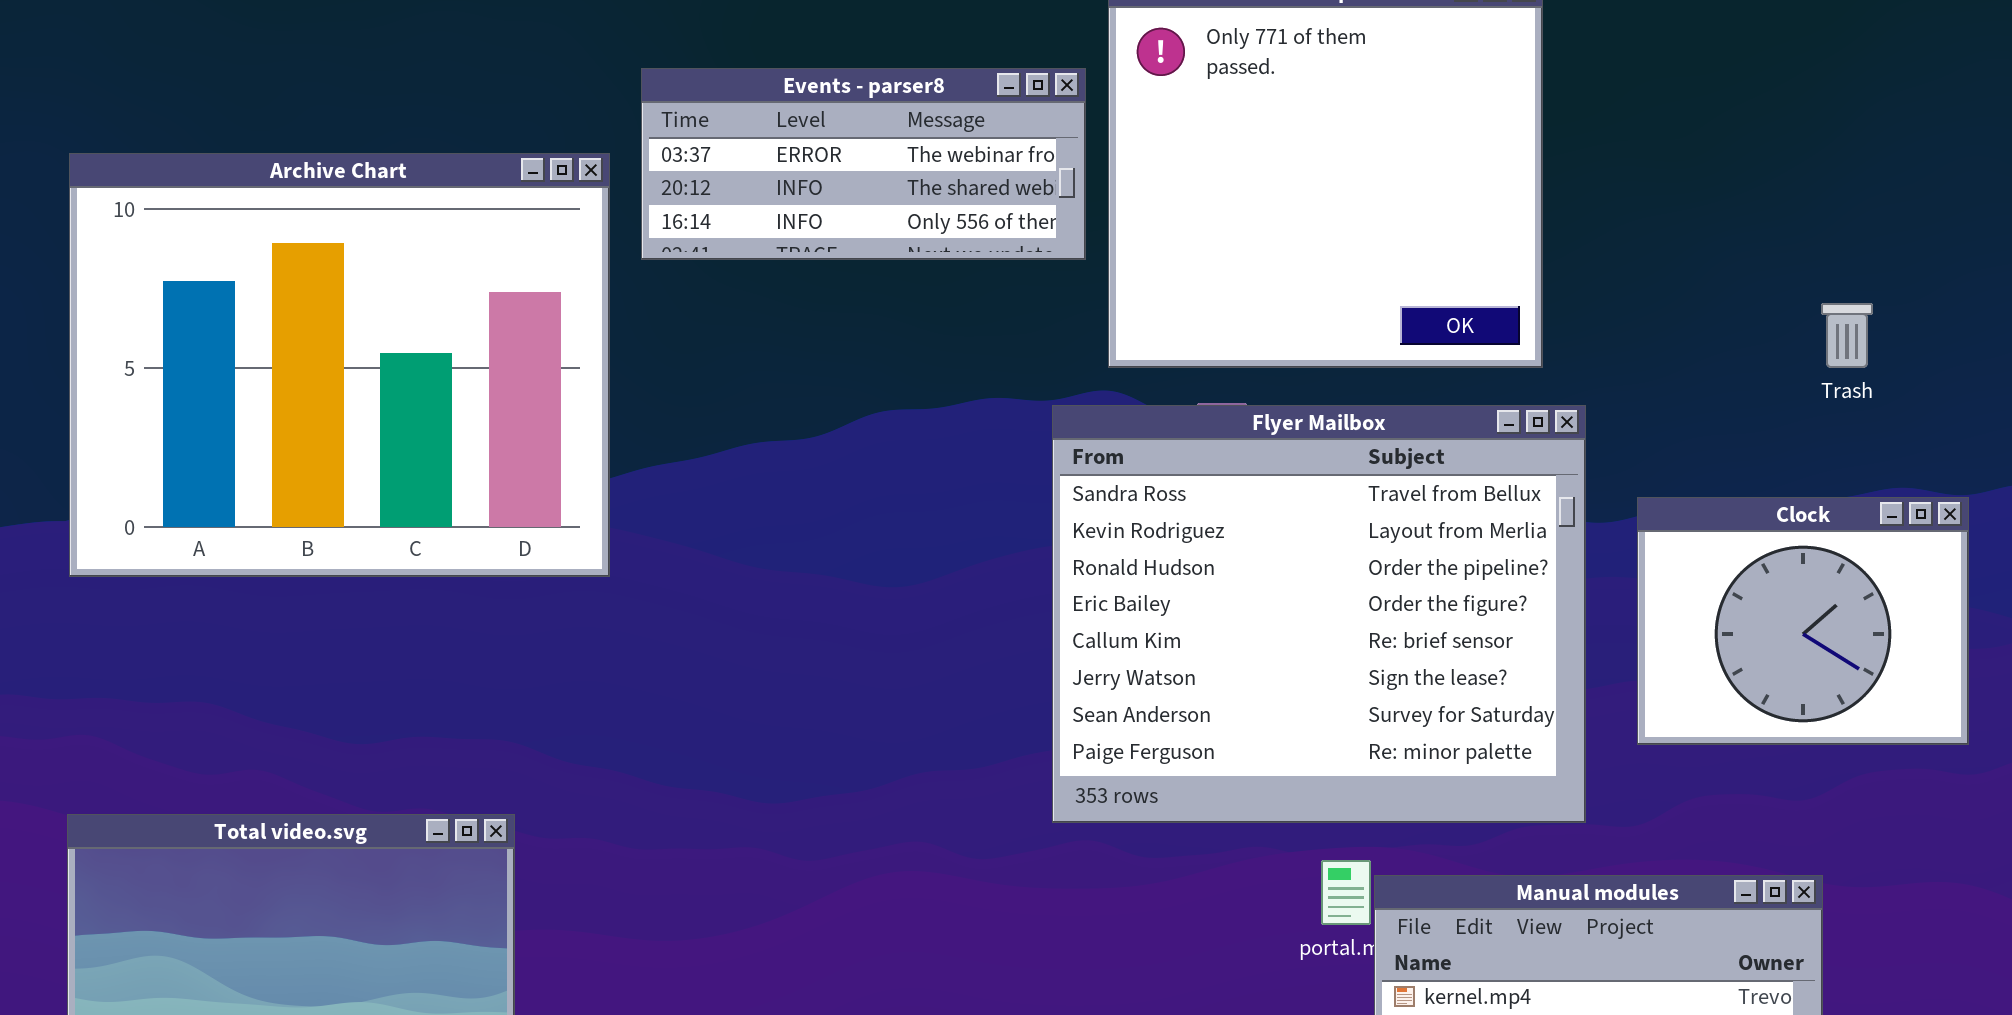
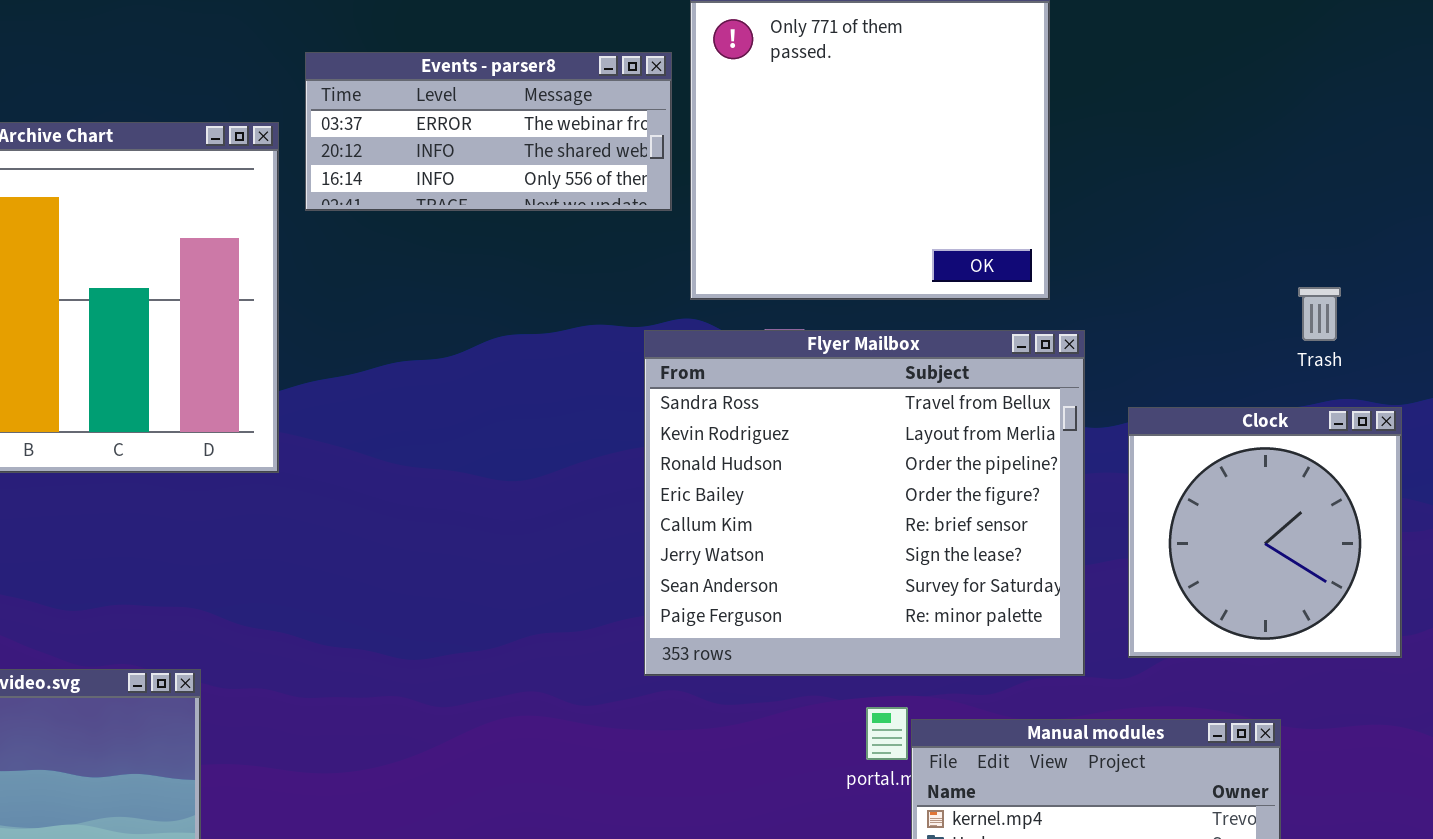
Trash: [1821,303,1873,368] -> [1298,287,1341,341], moved
Clock: [1637,497,1969,745] -> [1128,407,1402,658], resized

